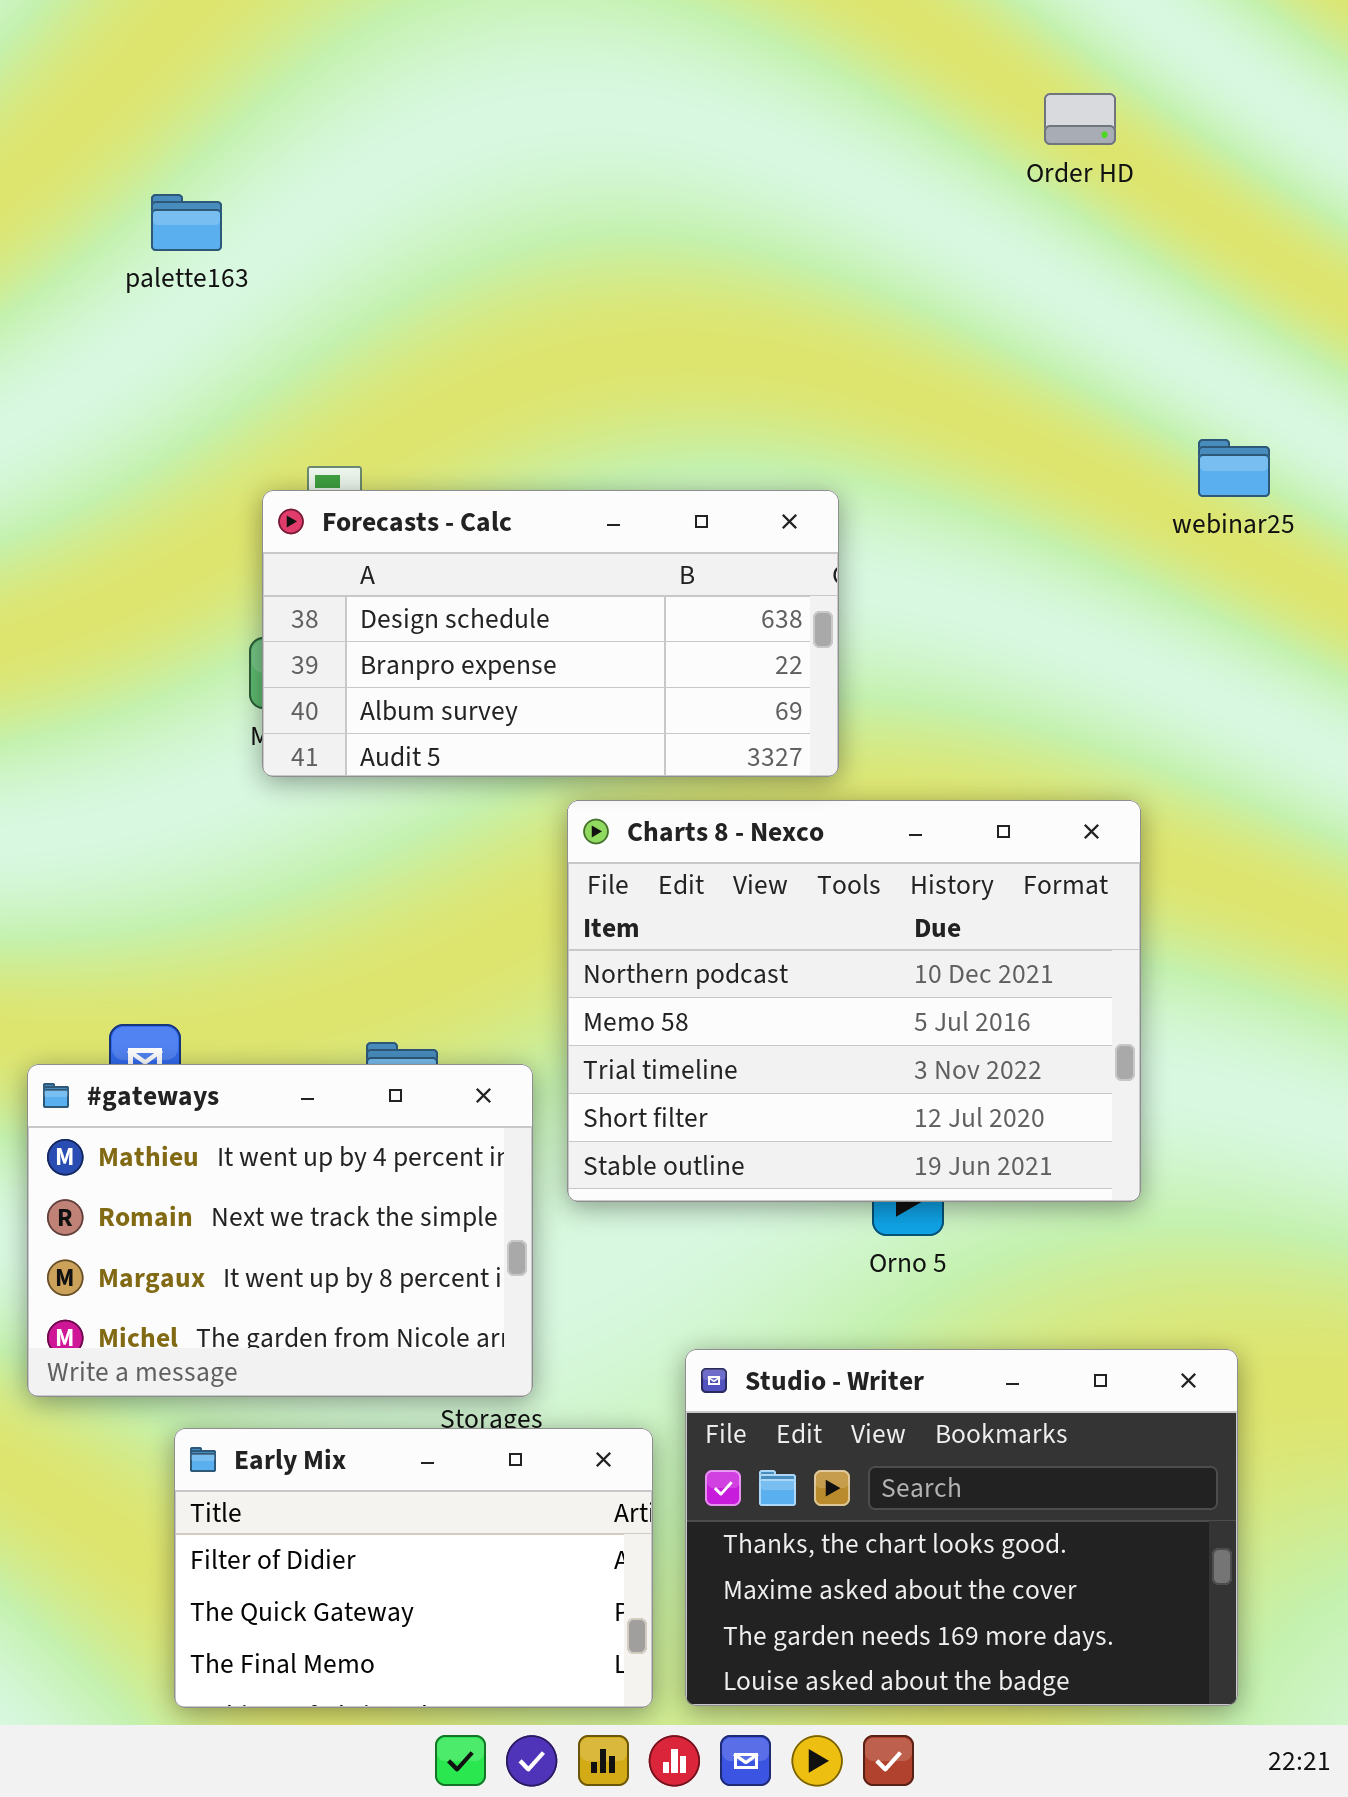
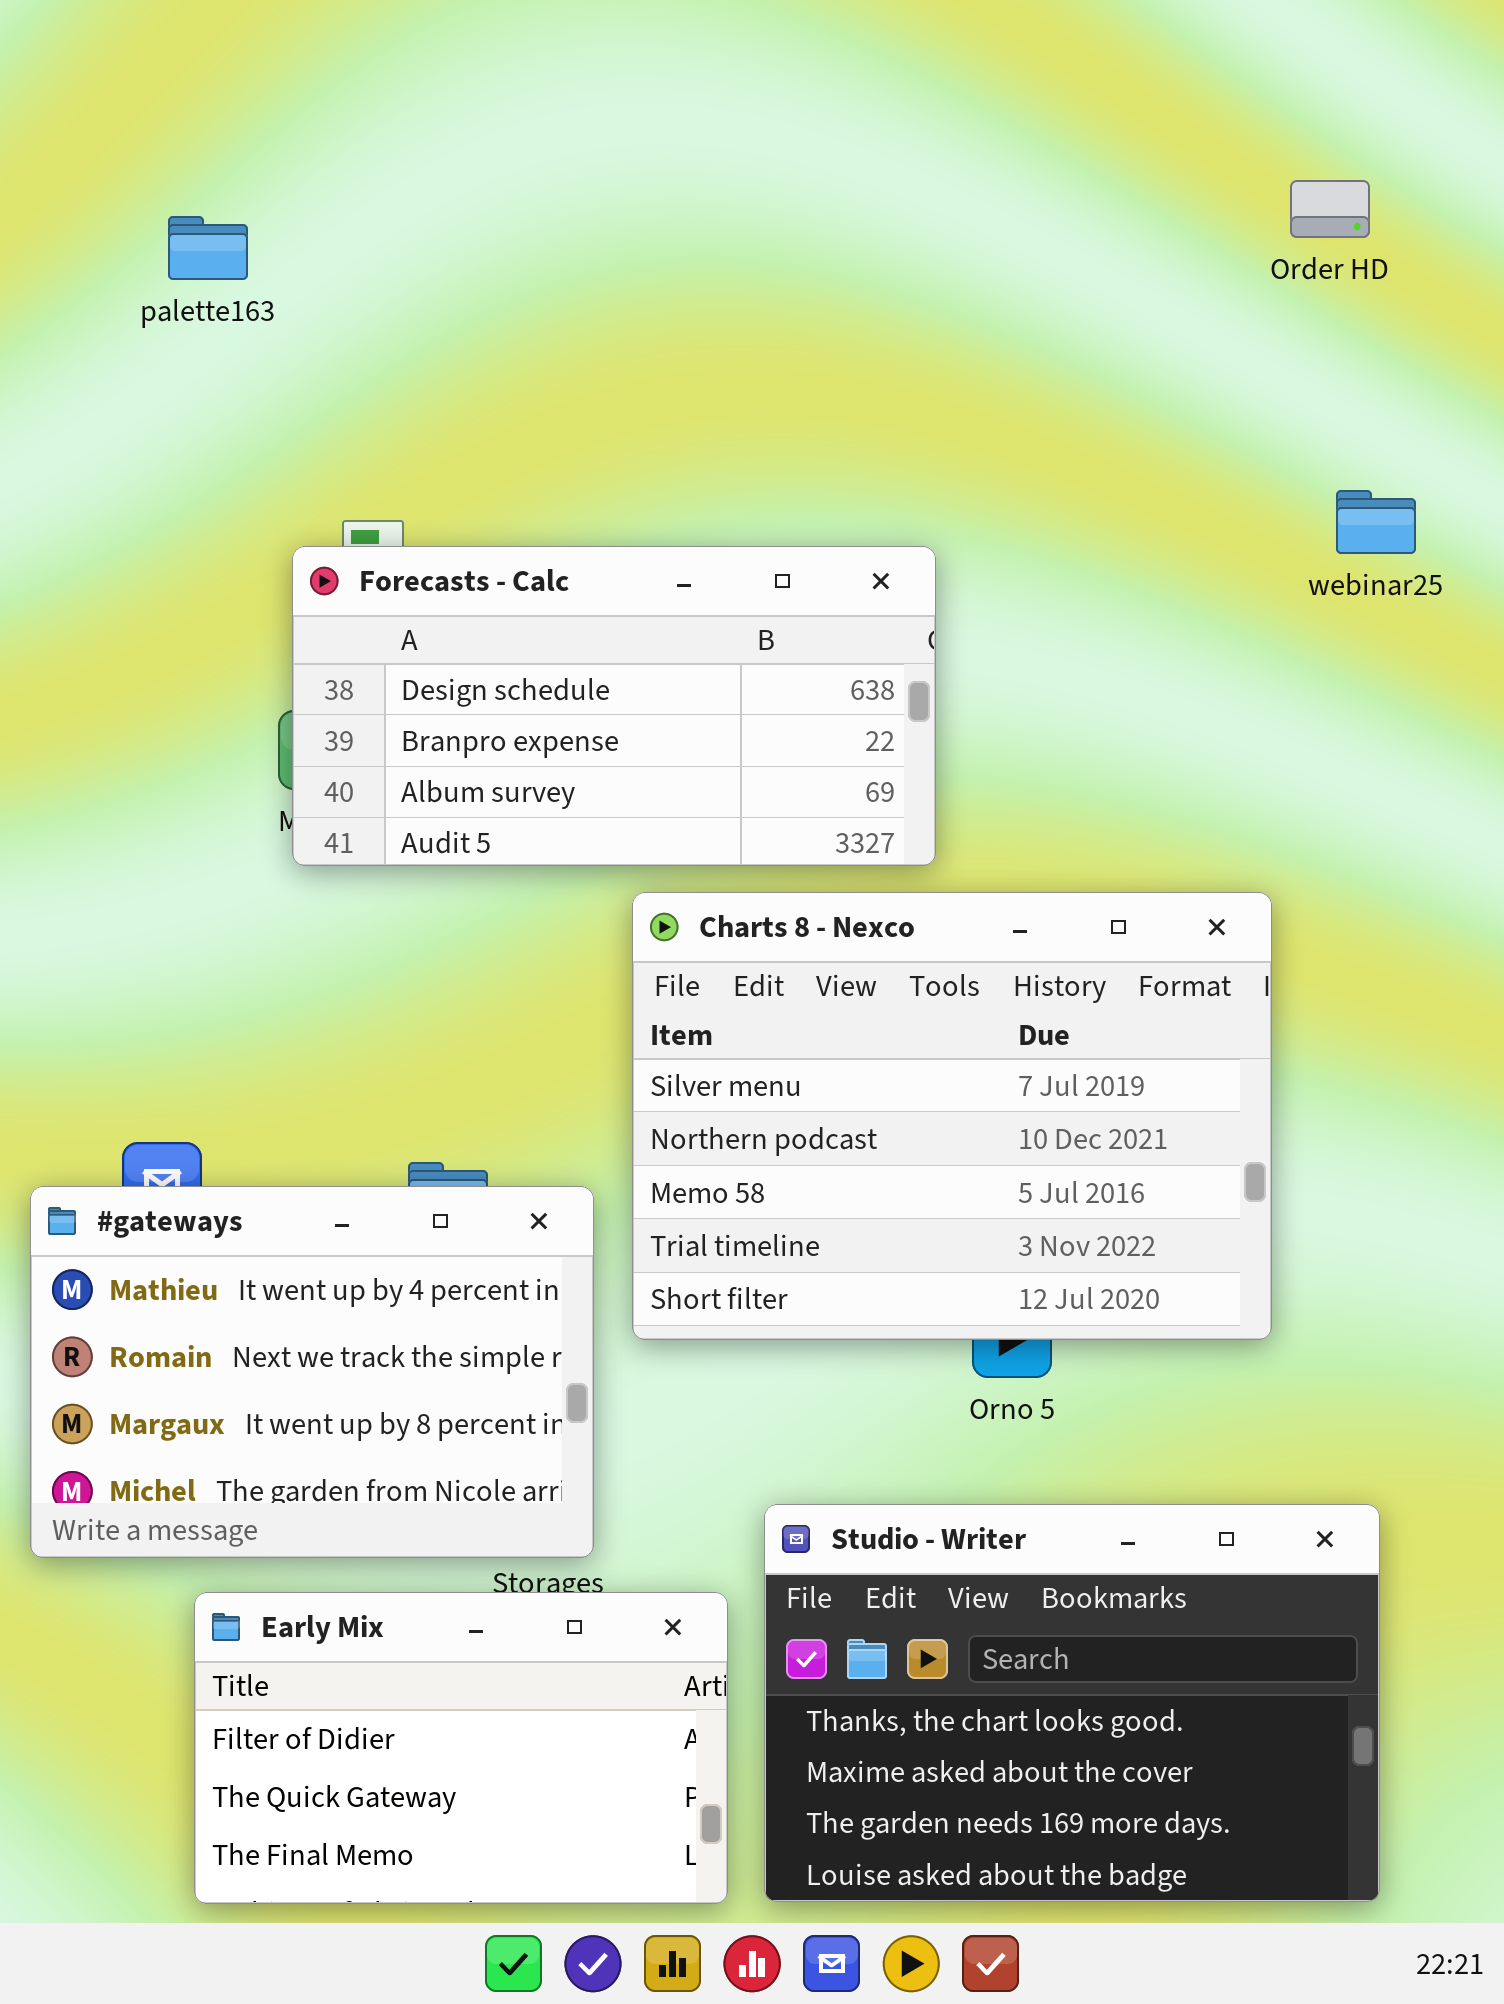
Order HD: [1044,93,1116,145] -> [1290,180,1370,238], moved
Charts 8 - Nexco: [567,800,1141,1202] -> [632,892,1272,1340], scrolled up 1 row

